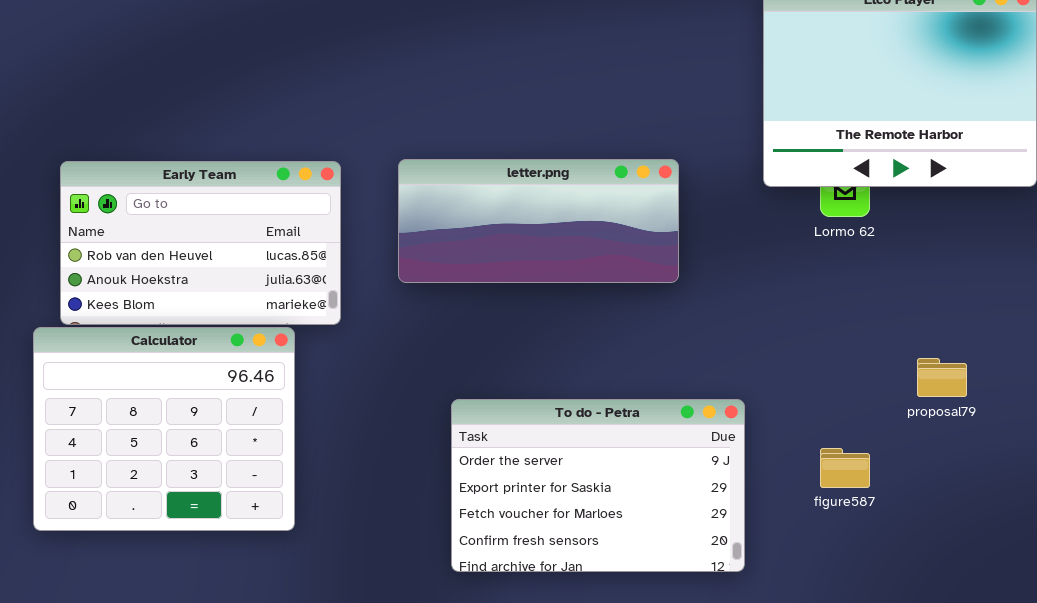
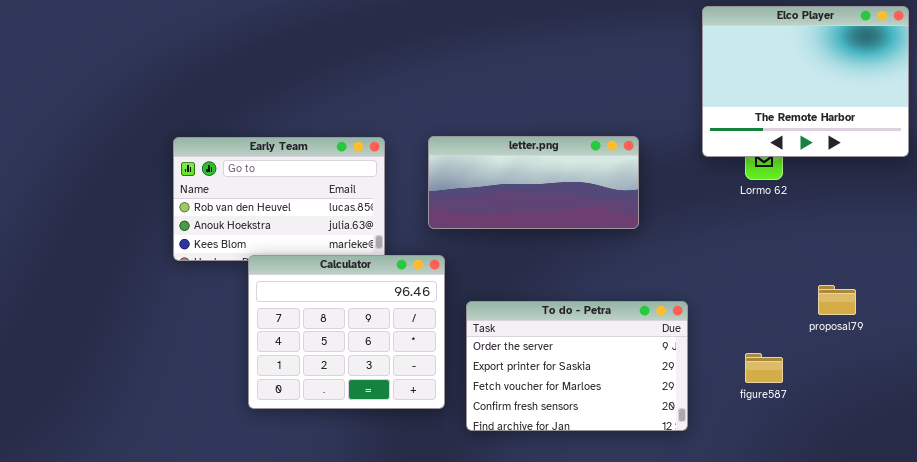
Calculator: [33,327,295,531] -> [248,255,445,409], moved
To do - Petra: [451,399,745,572] -> [466,301,688,431], moved

